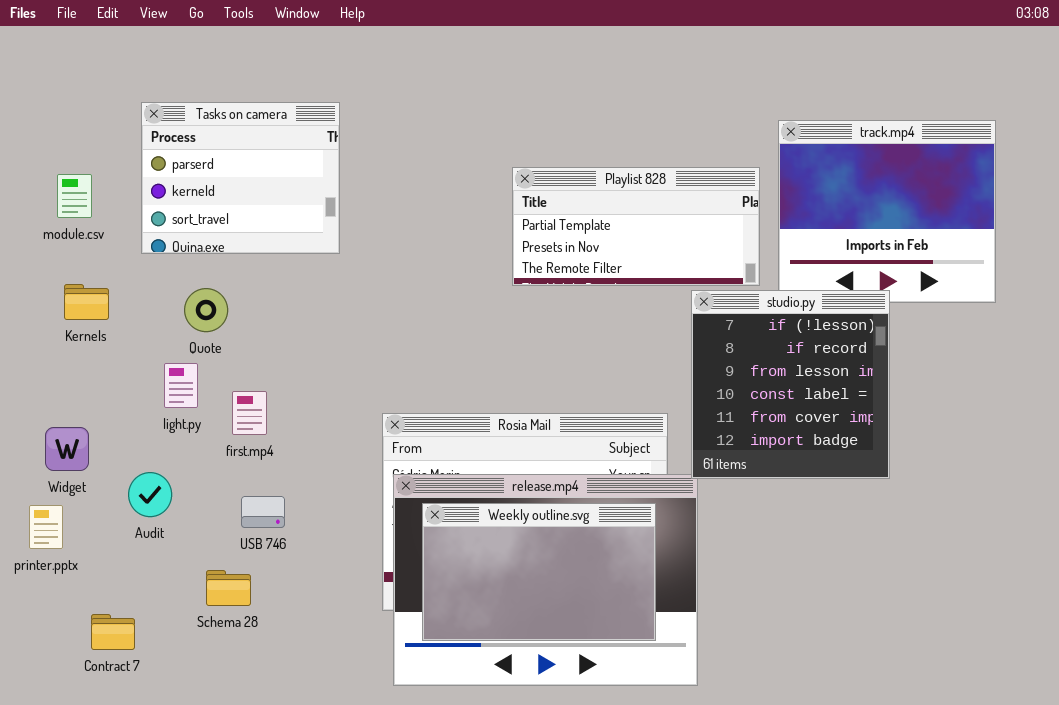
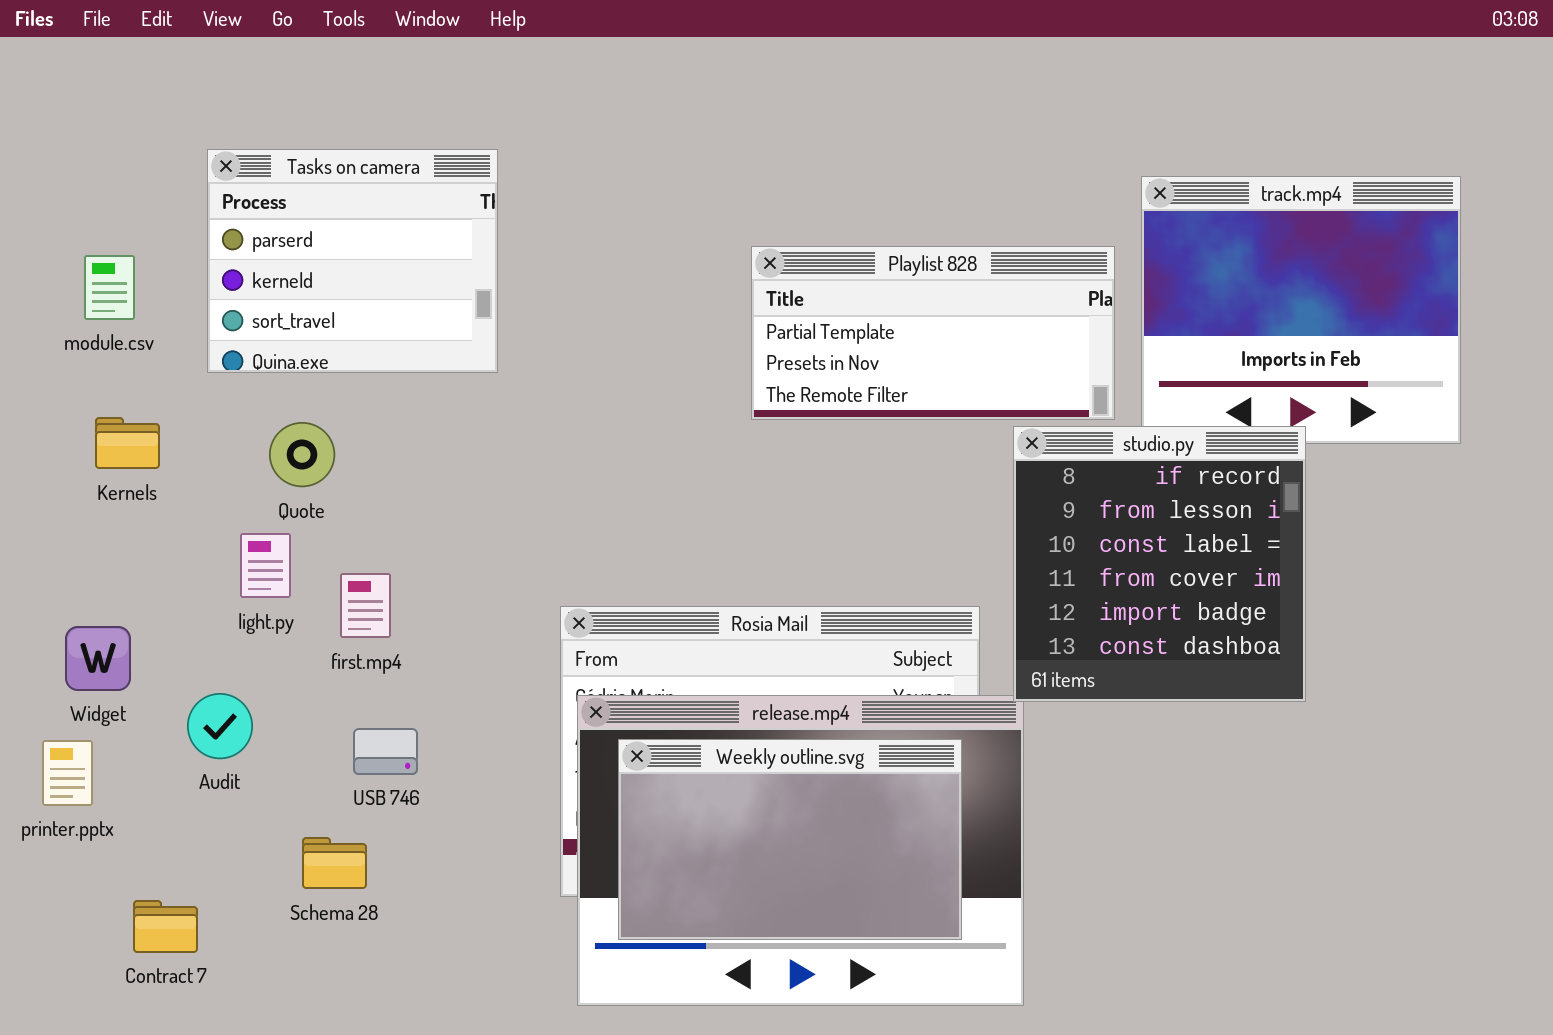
studio.py: [691,290,890,479] -> [1013,426,1306,702], scrolled down 1 row

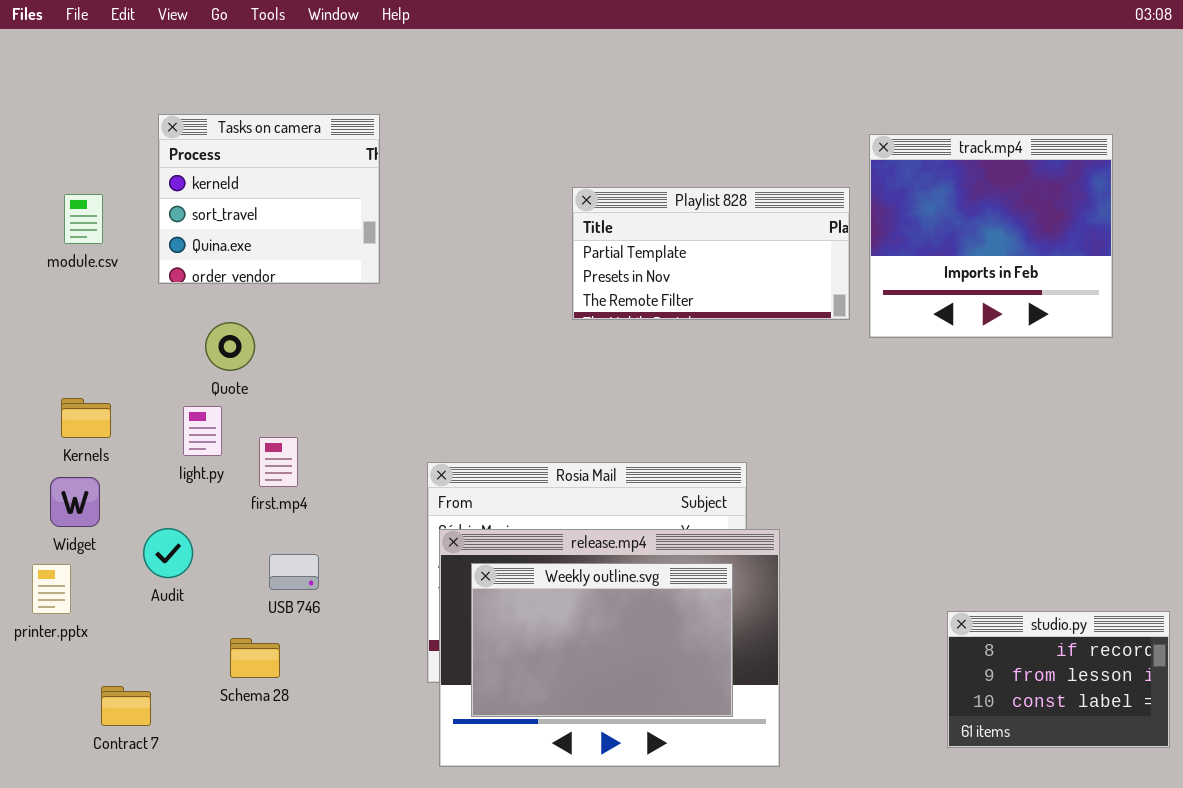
Tasks on camera: [207,149,498,373] -> [158,114,380,284], scrolled down 1 row
Kernels: [95,417,160,469] -> [61,398,111,438], moved
studio.py: [1013,426,1306,702] -> [947,611,1170,748], moved, resized

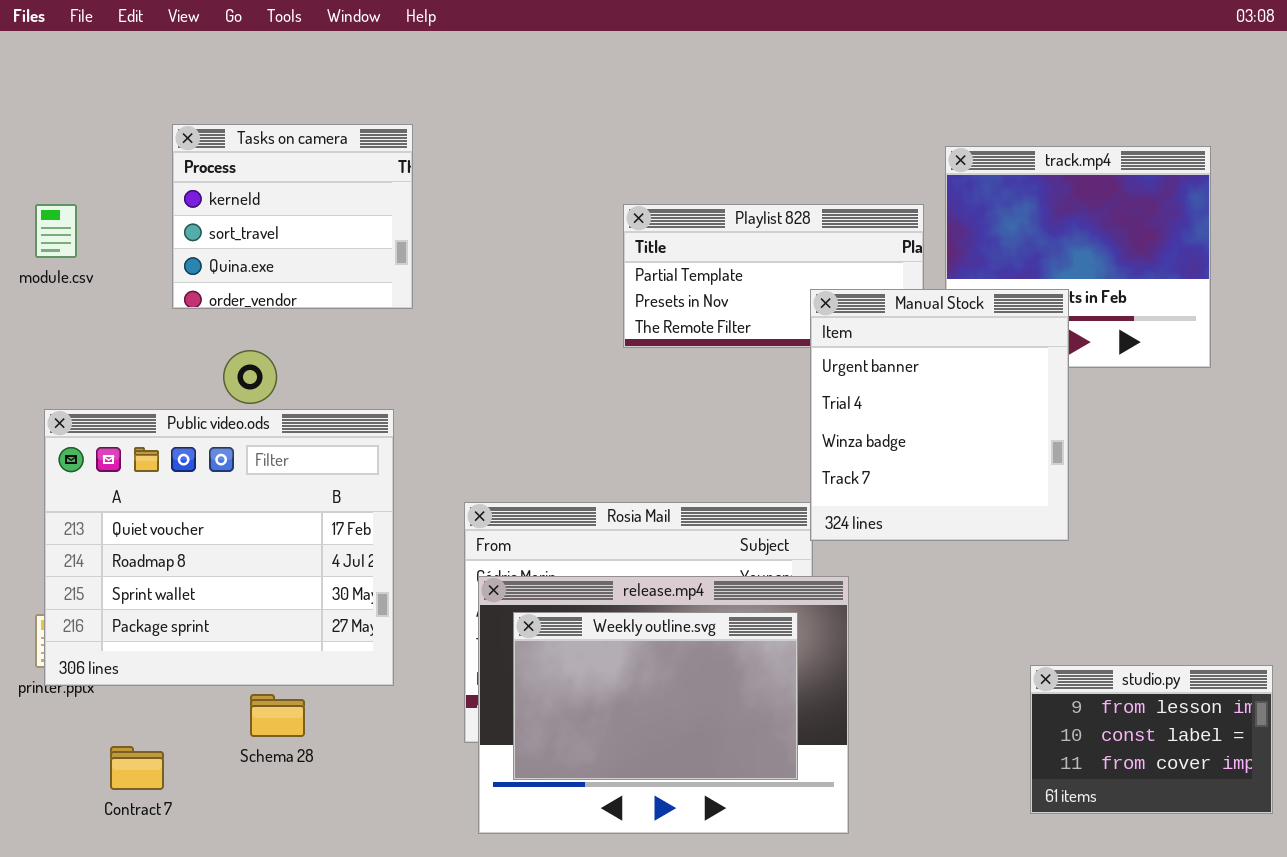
module.csv: [64,194,103,244] -> [35,204,77,258], moved
Manual Stock: none -> [810,289,1069,541], opened
Public video.ods: none -> [44,409,394,686], opened
studio.py: [947,611,1170,748] -> [1030,665,1273,814], scrolled down 1 row

